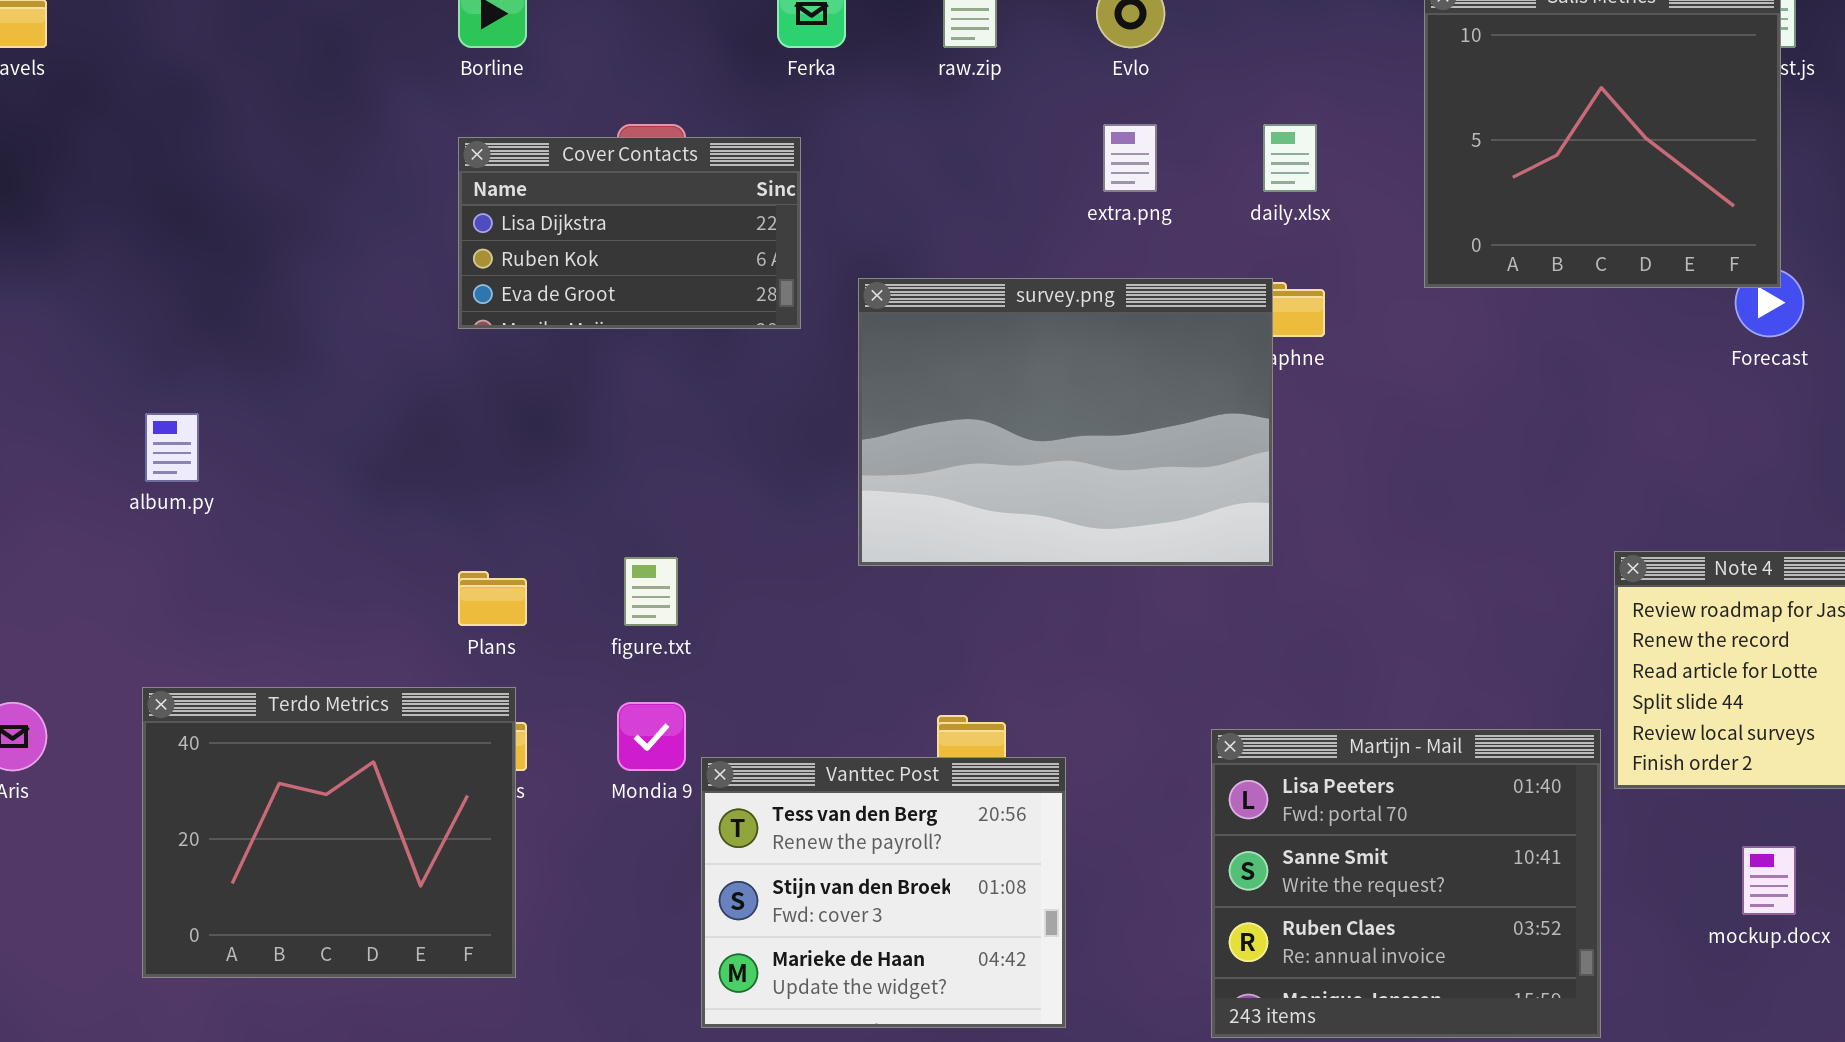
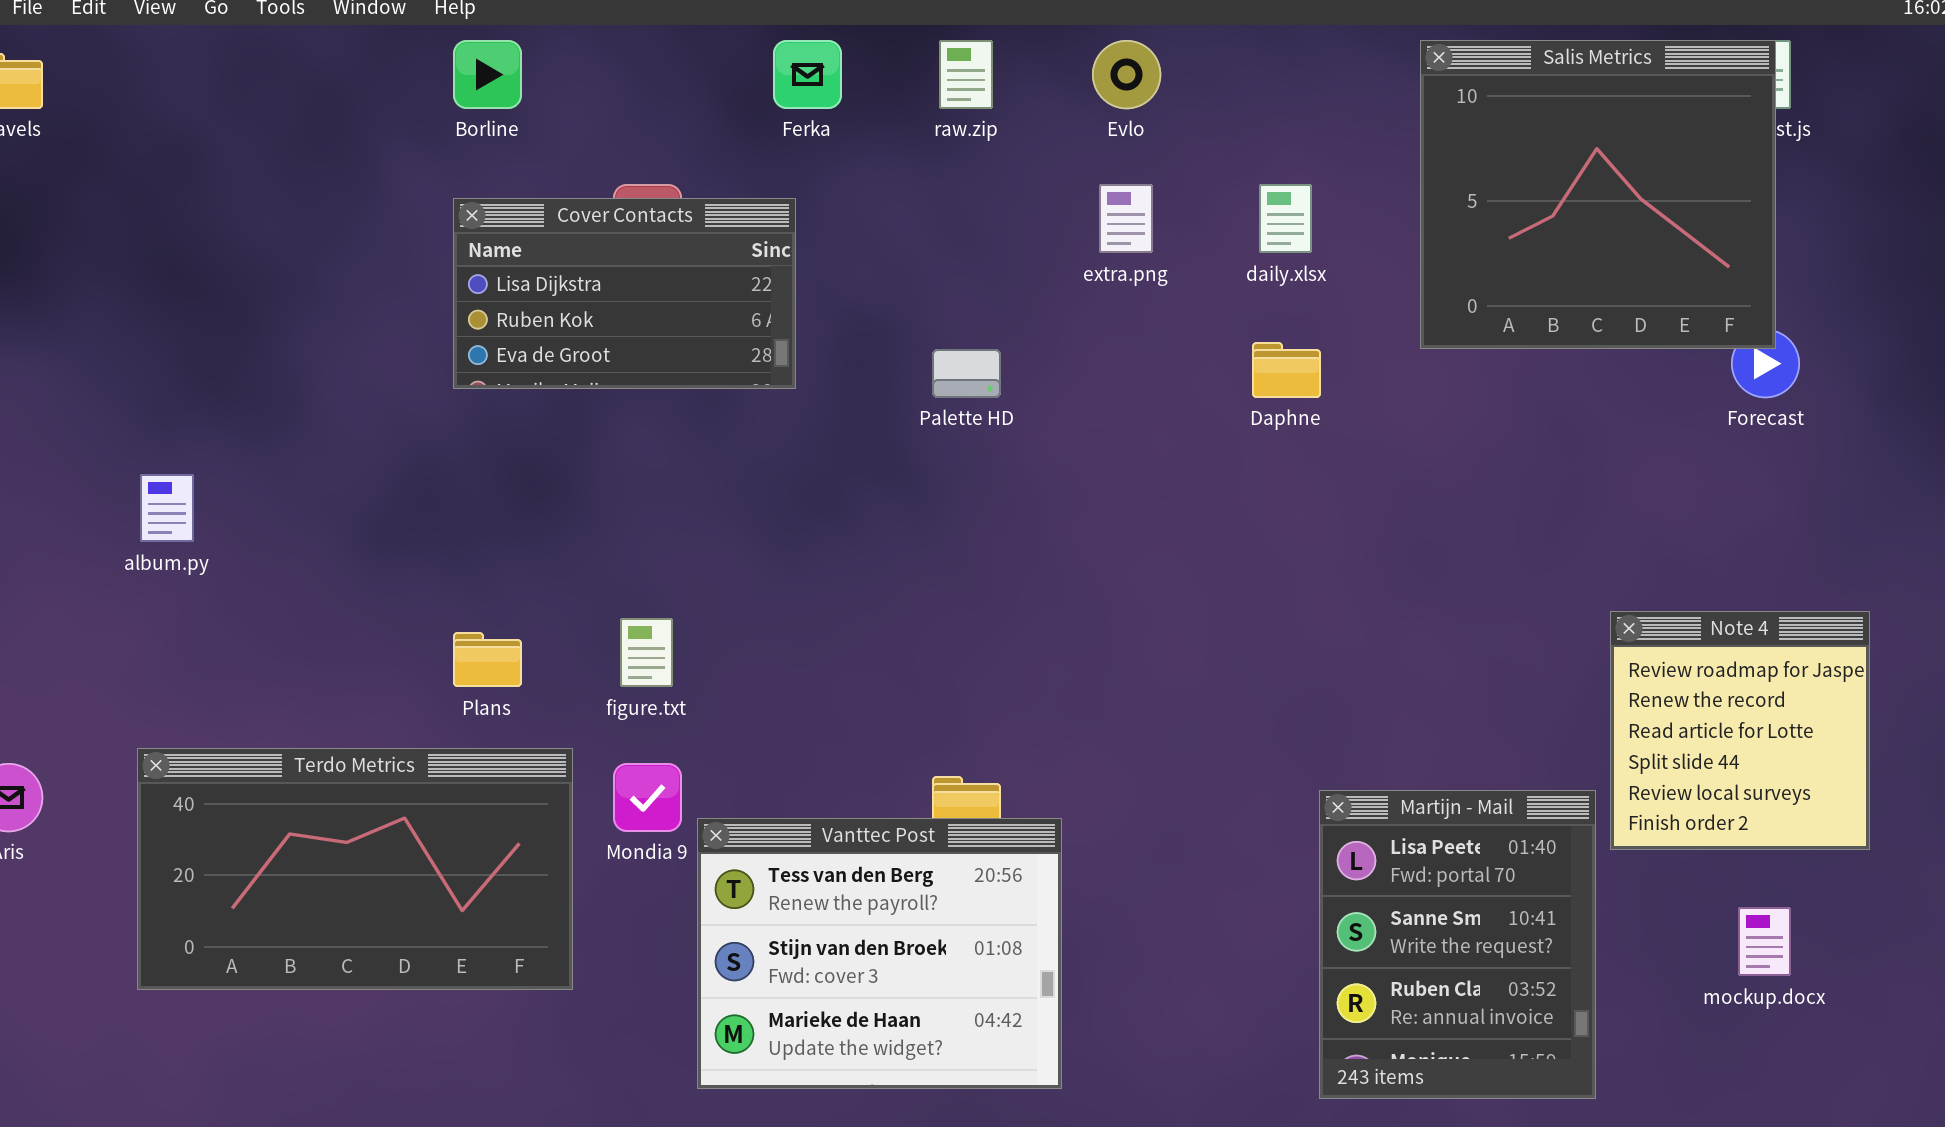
survey.png: [858,278,1273,566] -> none, closed
Terdo Metrics: [142,687,516,978] -> [137,748,573,990], resized
Martijn - Mail: [1211,729,1601,1038] -> [1319,790,1596,1099], resized

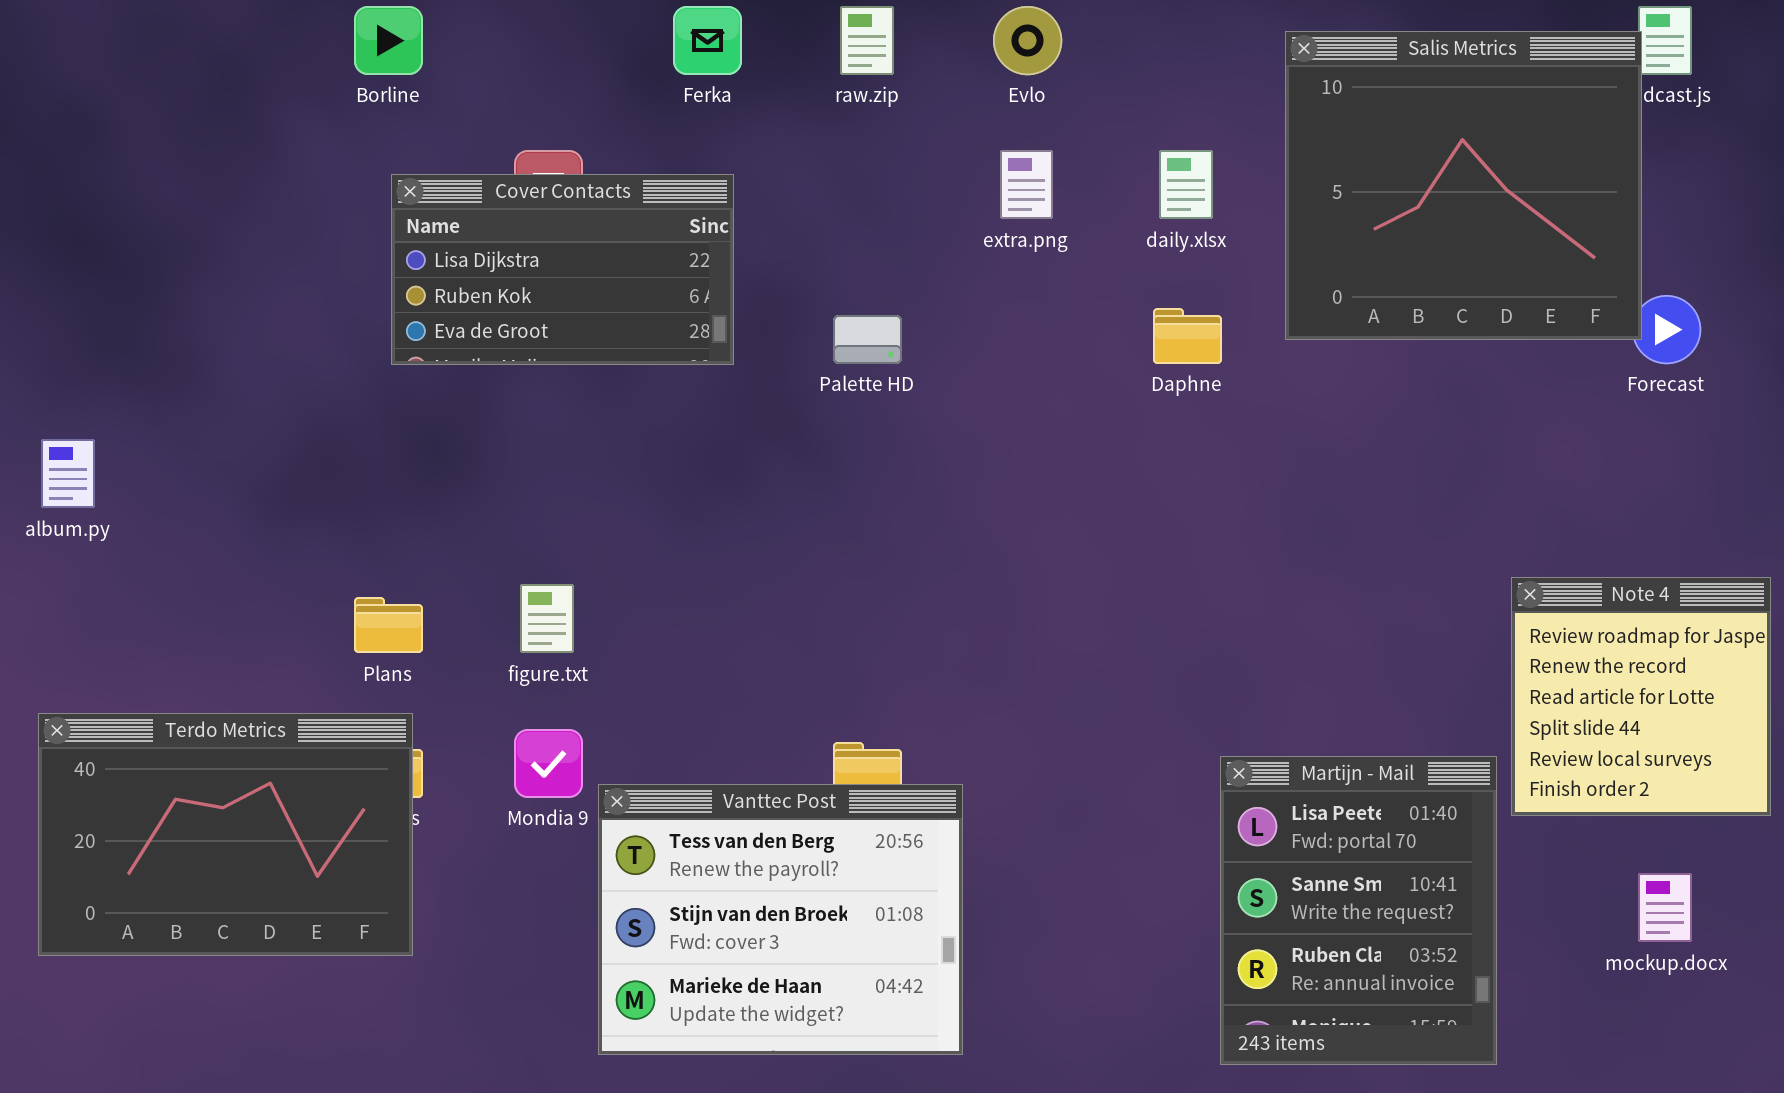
Salis Metrics: [1420,40,1776,349] -> [1285,31,1642,340], moved
Cover Contacts: [453,198,796,389] -> [391,174,734,365], moved
Terdo Metrics: [137,748,573,990] -> [38,713,413,956], resized

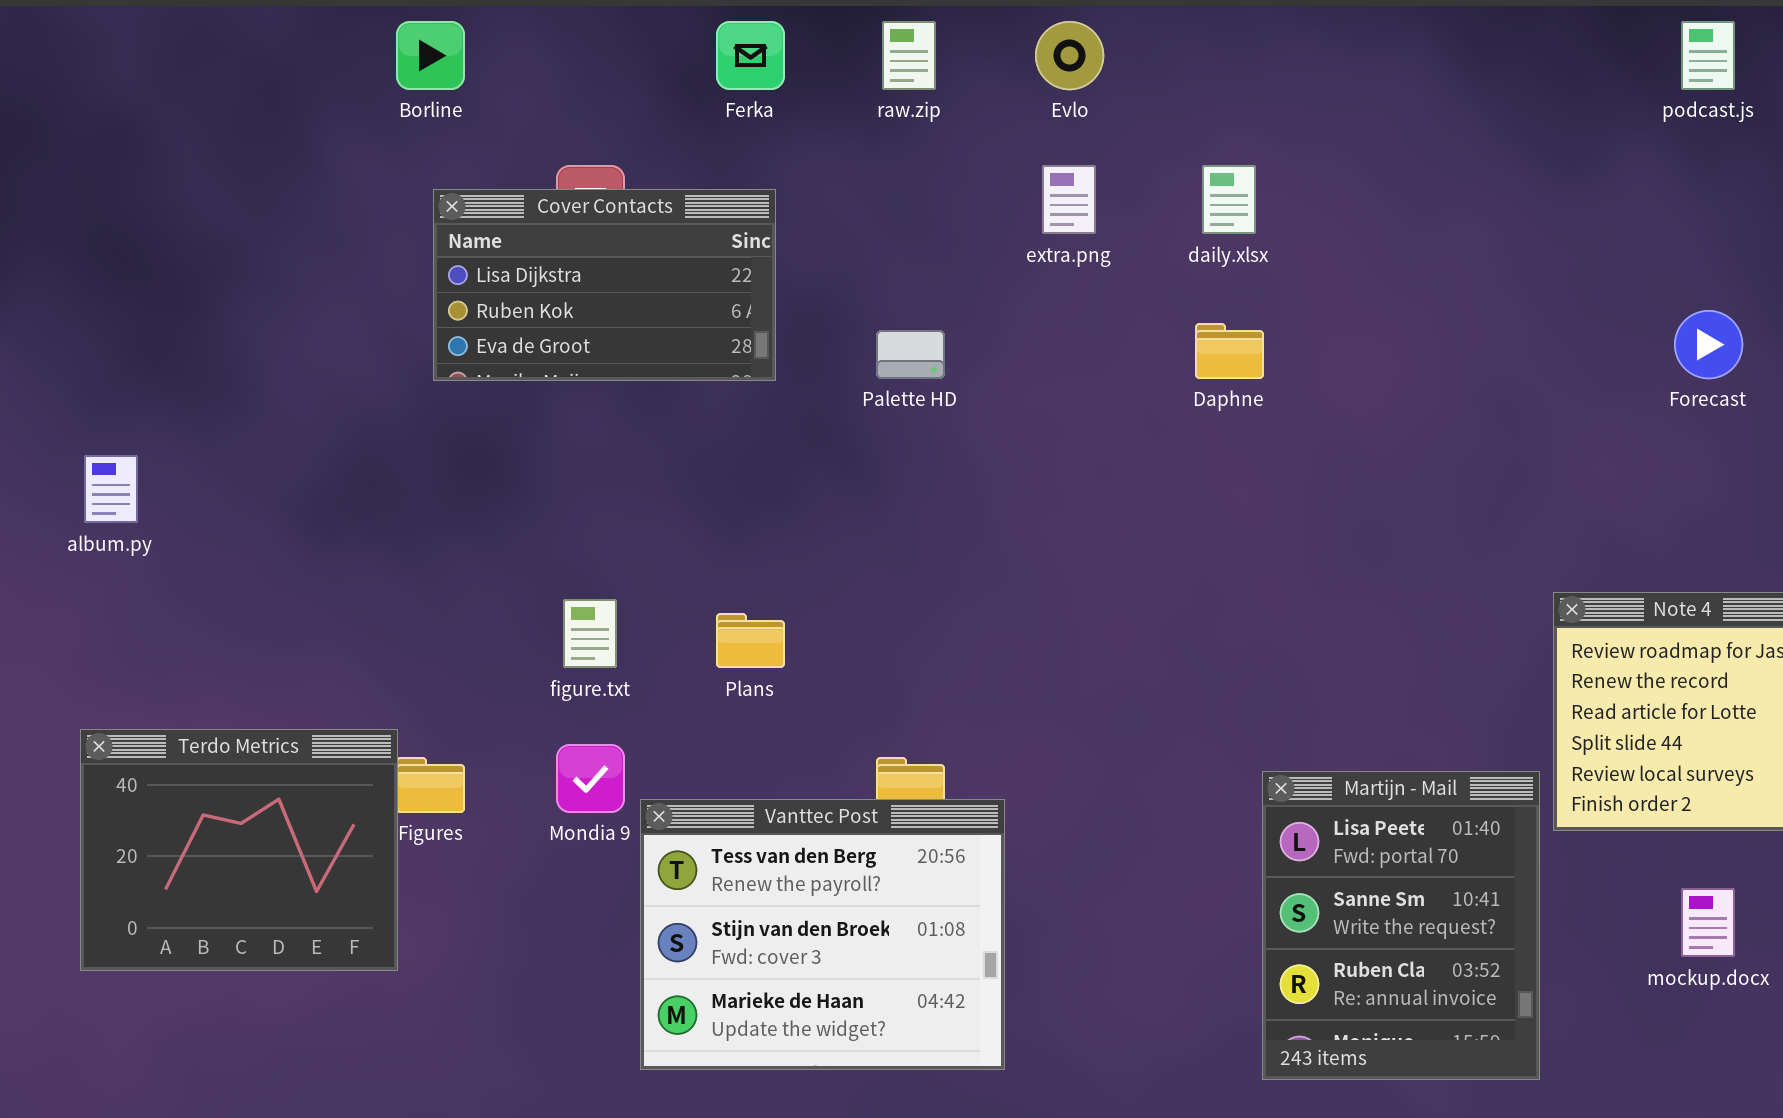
Salis Metrics: [1285,31,1642,340] -> none, closed
Plans: [354,597,423,653] -> [716,613,785,668], moved
Terdo Metrics: [38,713,413,956] -> [80,729,398,971], resized

